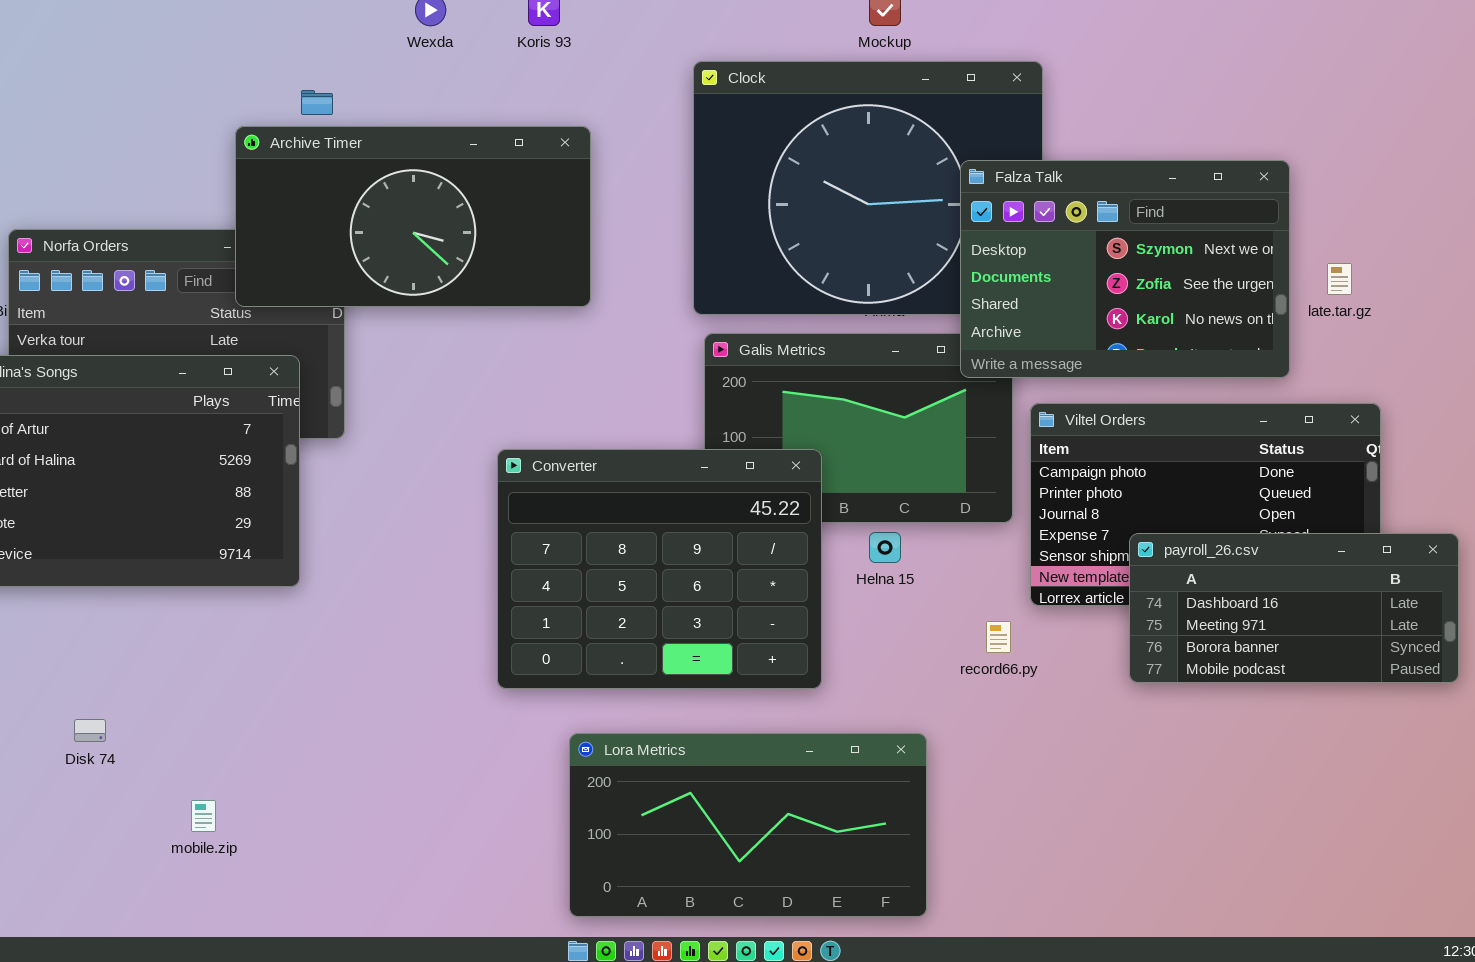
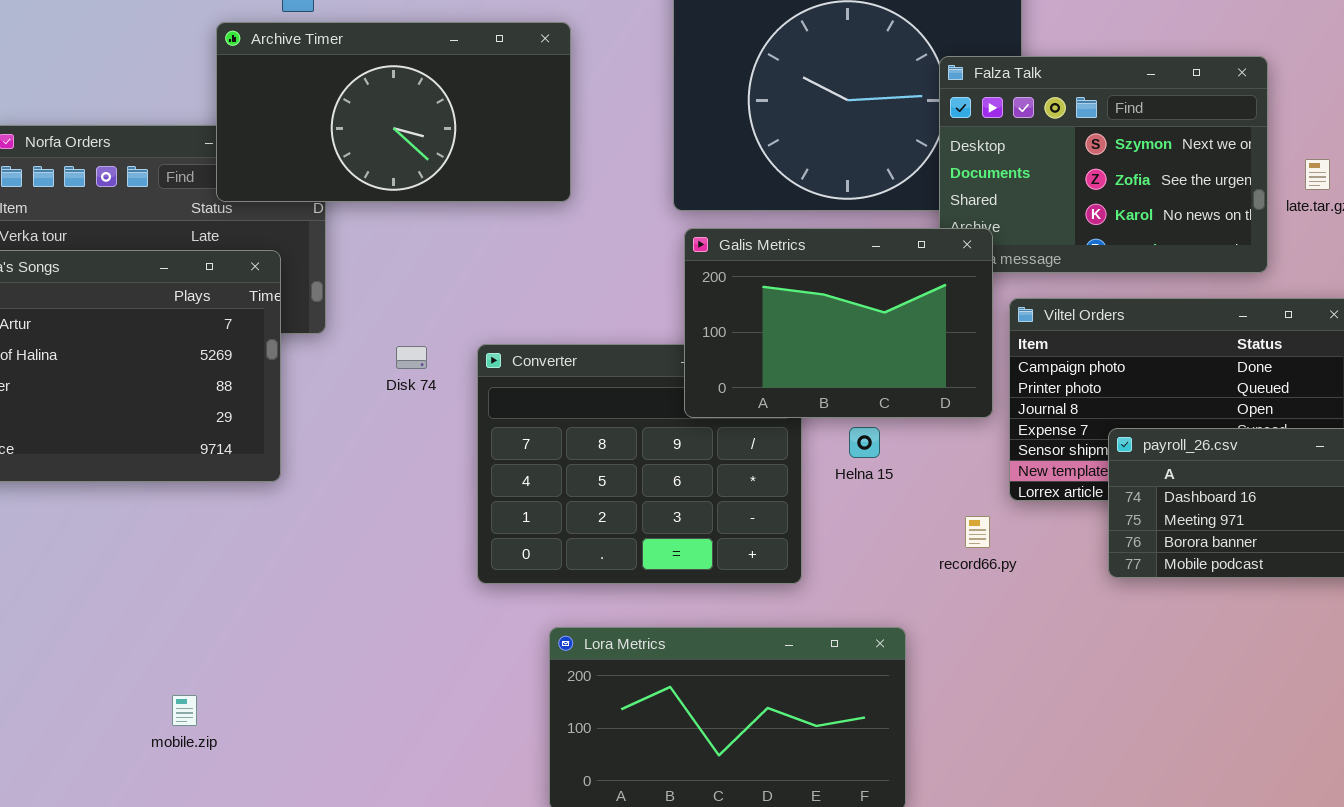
Galis Metrics: [704,333,1013,523] -> [684,228,993,418], raised
Disk 74: [74,719,106,742] -> [396,346,427,369], moved

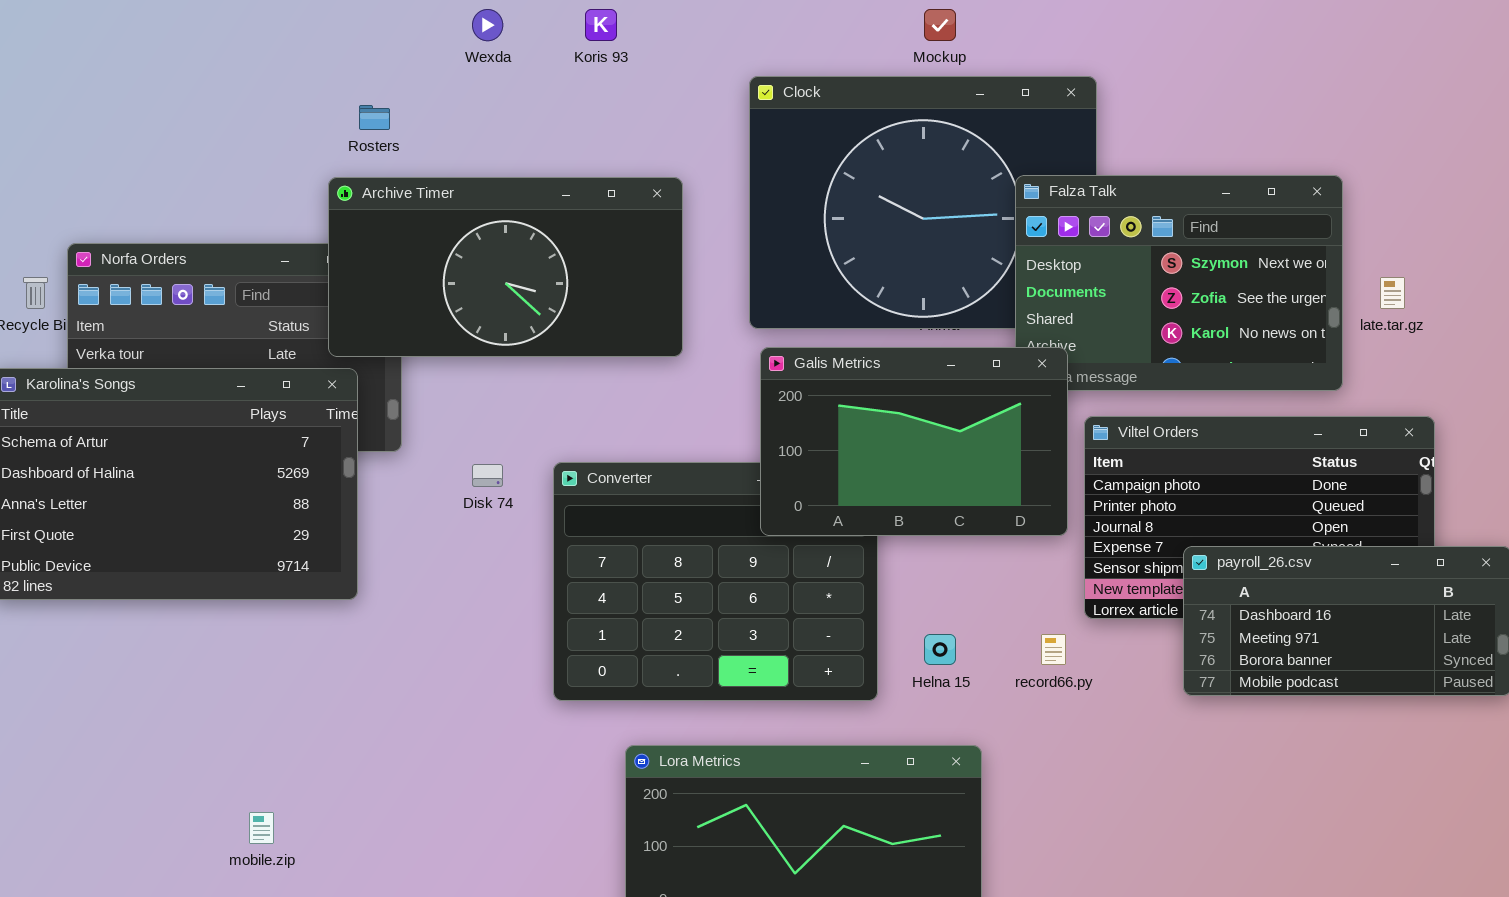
Archive Timer: [216,22,571,202] -> [328,177,683,357], moved
Helna 15: [849,427,880,458] -> [924,634,956,665], moved

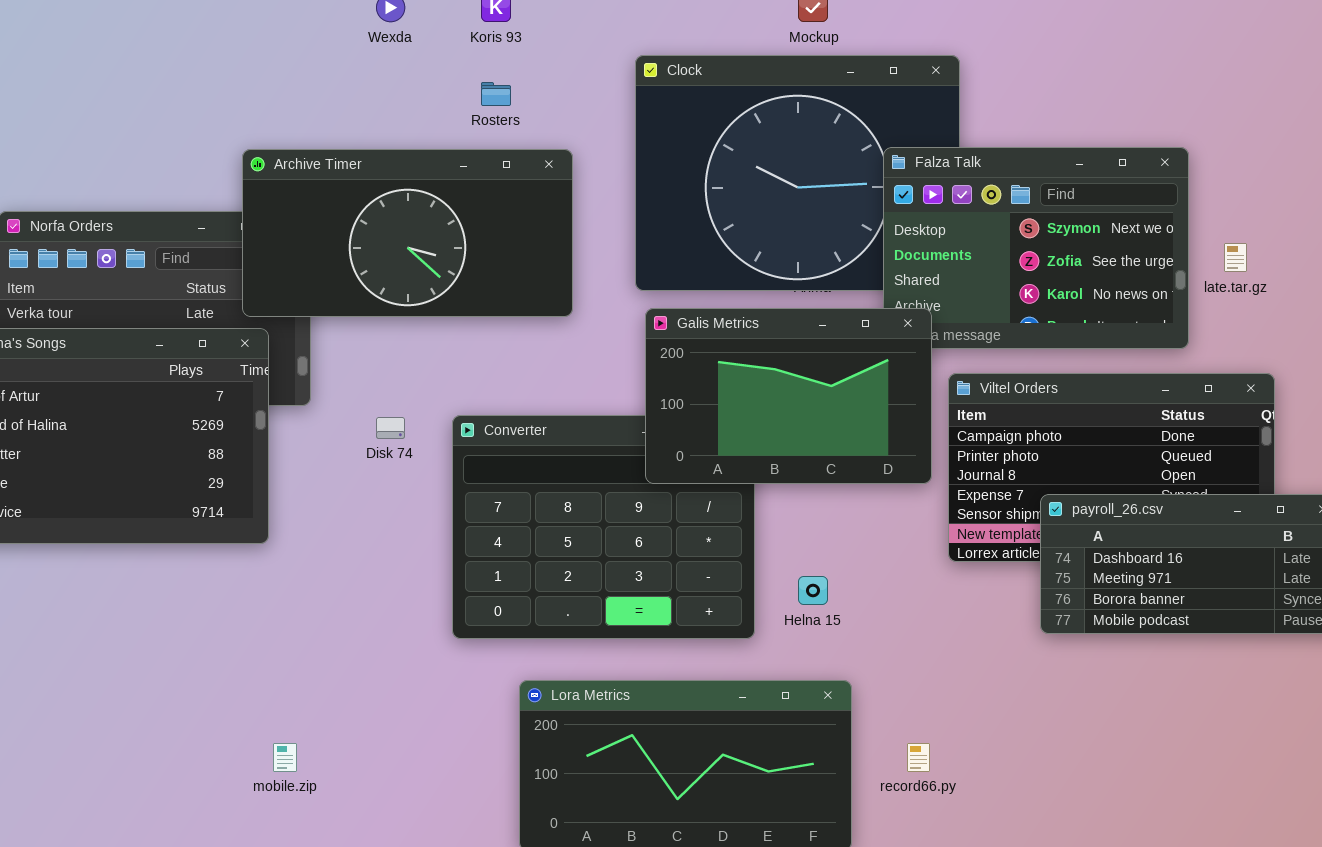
Rosters: [359,105,390,130] -> [481,82,511,106], moved
record66.py: [1041,634,1066,665] -> [907,743,930,772], moved
mobile.zip: [249,812,274,844] -> [273,743,297,772], moved

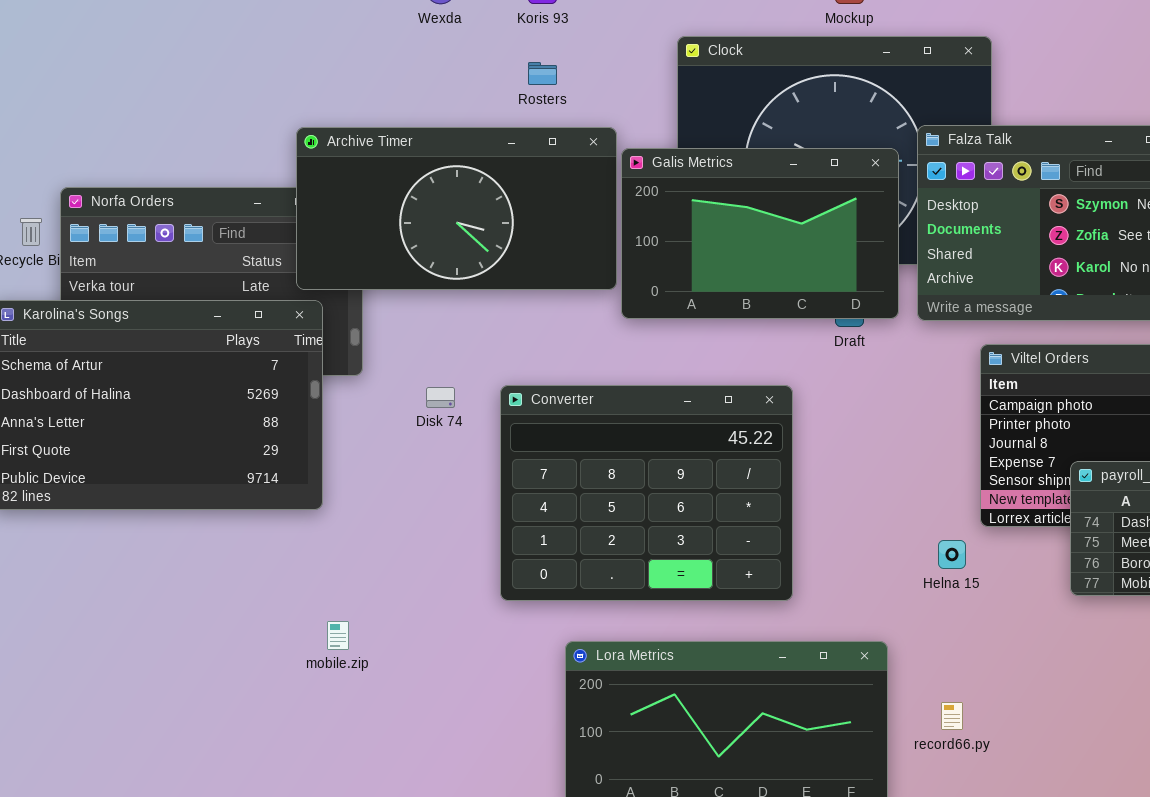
Galis Metrics: [645,308,932,484] -> [621,148,899,319], moved
Helna 15: [798,576,828,605] -> [938,540,966,569], moved
mobile.zip: [273,743,297,772] -> [327,621,349,650], moved

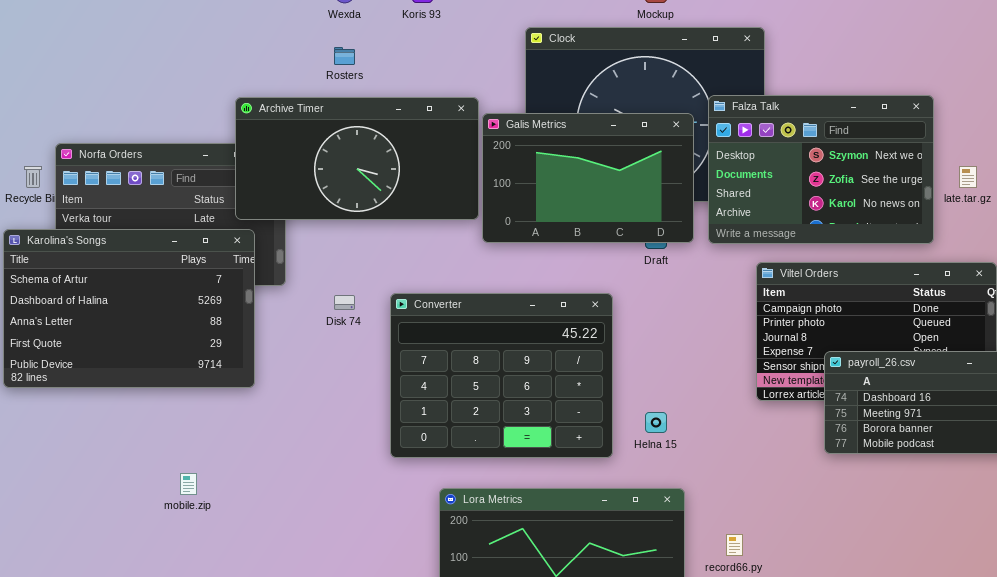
Rosters: [528,62,557,85] -> [334,47,355,65], moved
Helna 15: [938,540,966,569] -> [645,412,667,433], moved
mobile.zip: [327,621,349,650] -> [180,473,197,495], moved

